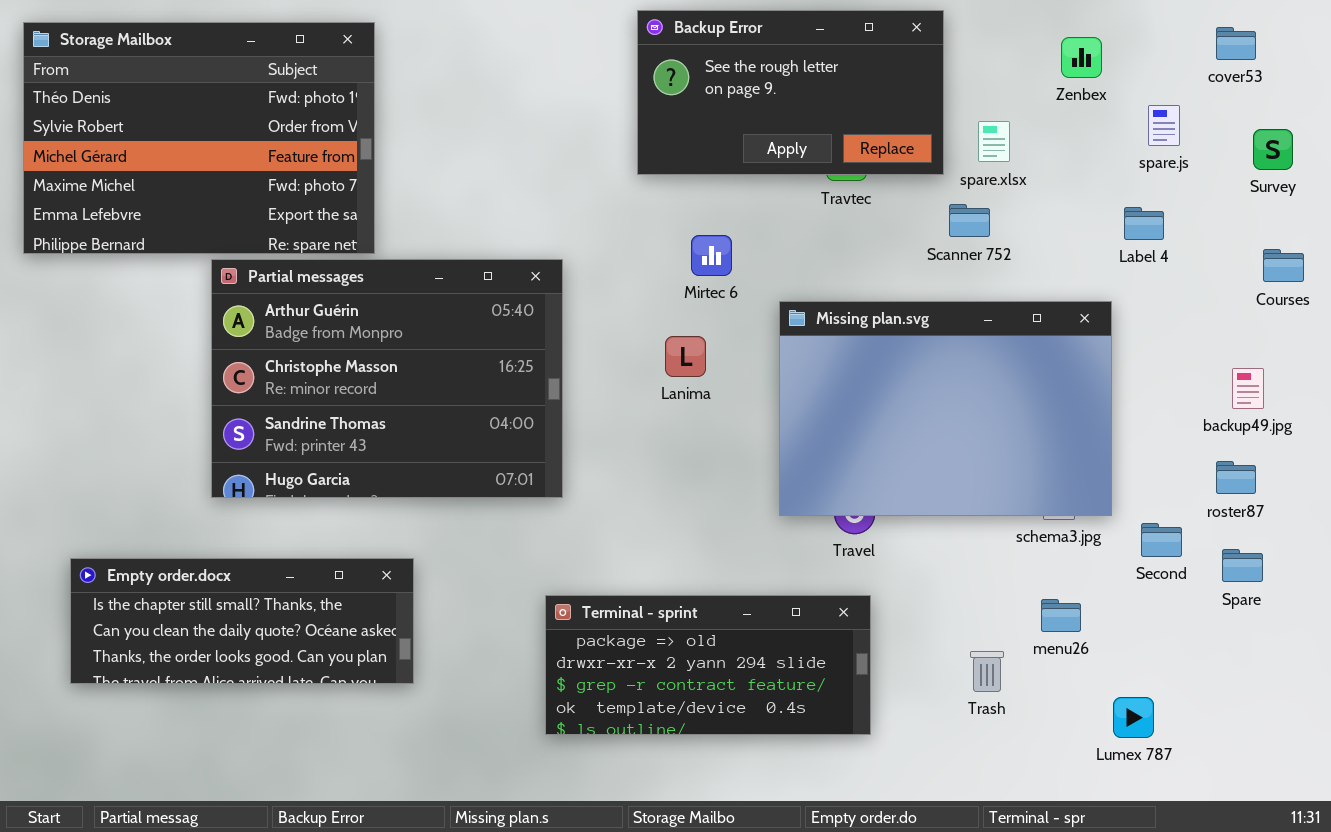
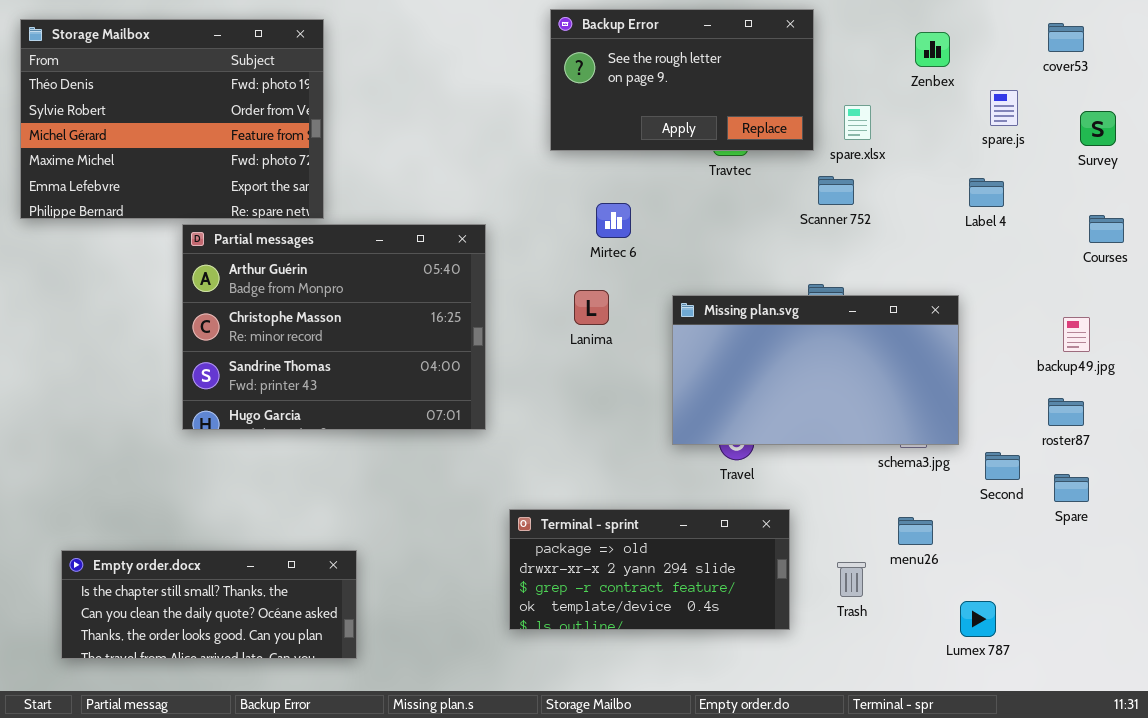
Missing plan.svg: [779,301,1112,516] -> [672,295,959,445], resized
Empty order.docx: [70,558,414,684] -> [61,550,357,659], moved
Terminal - sprint: [545,595,871,735] -> [509,509,790,630], moved

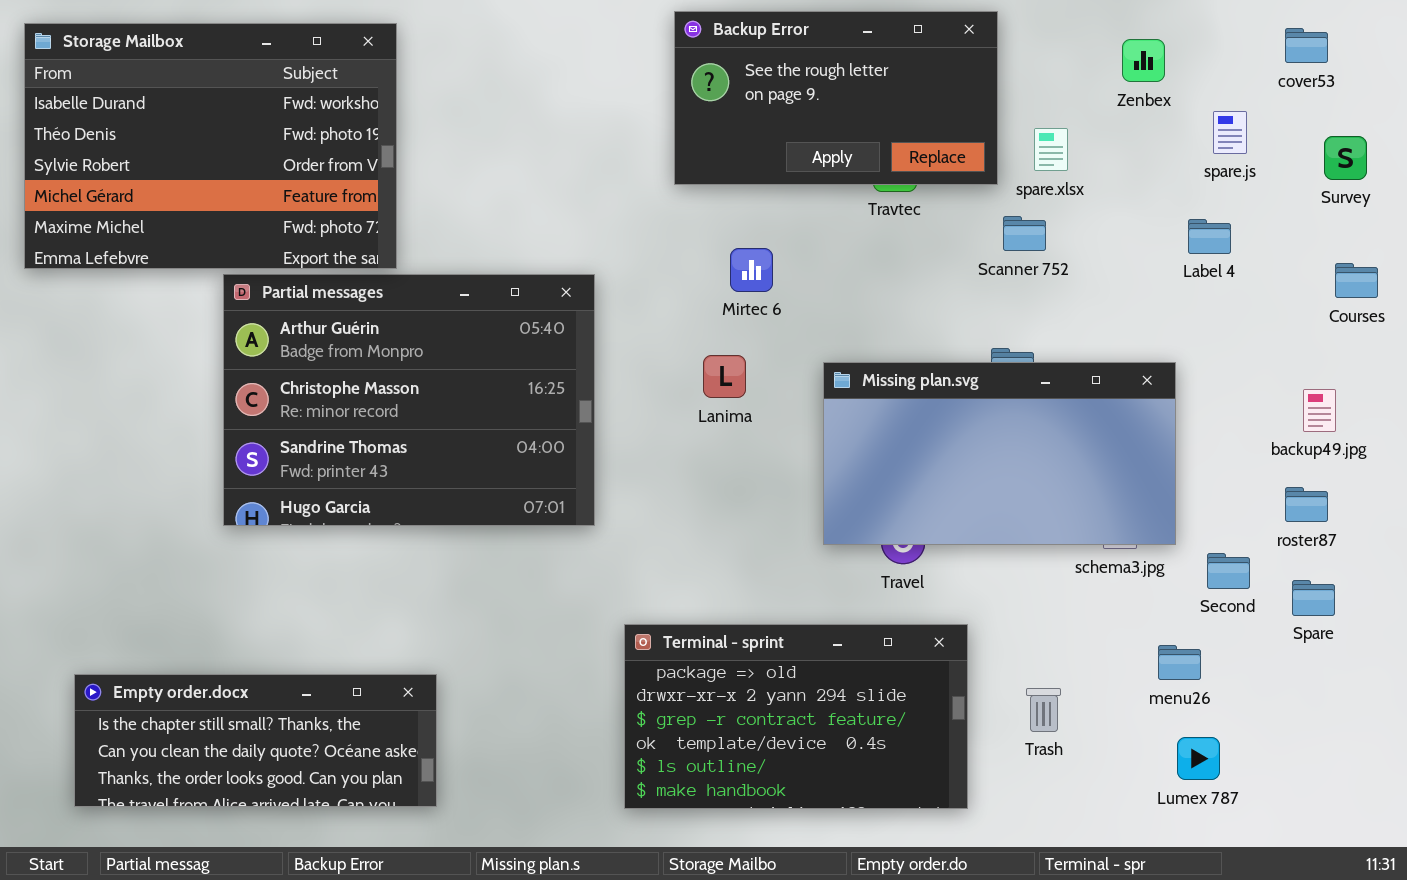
Storage Mailbox: [20,19,324,219] -> [24,23,397,269], scrolled up 1 row
Terminal - sprint: [509,509,790,630] -> [624,624,968,809], resized
menu26: [898,517,933,545] -> [1158,645,1201,680], moved

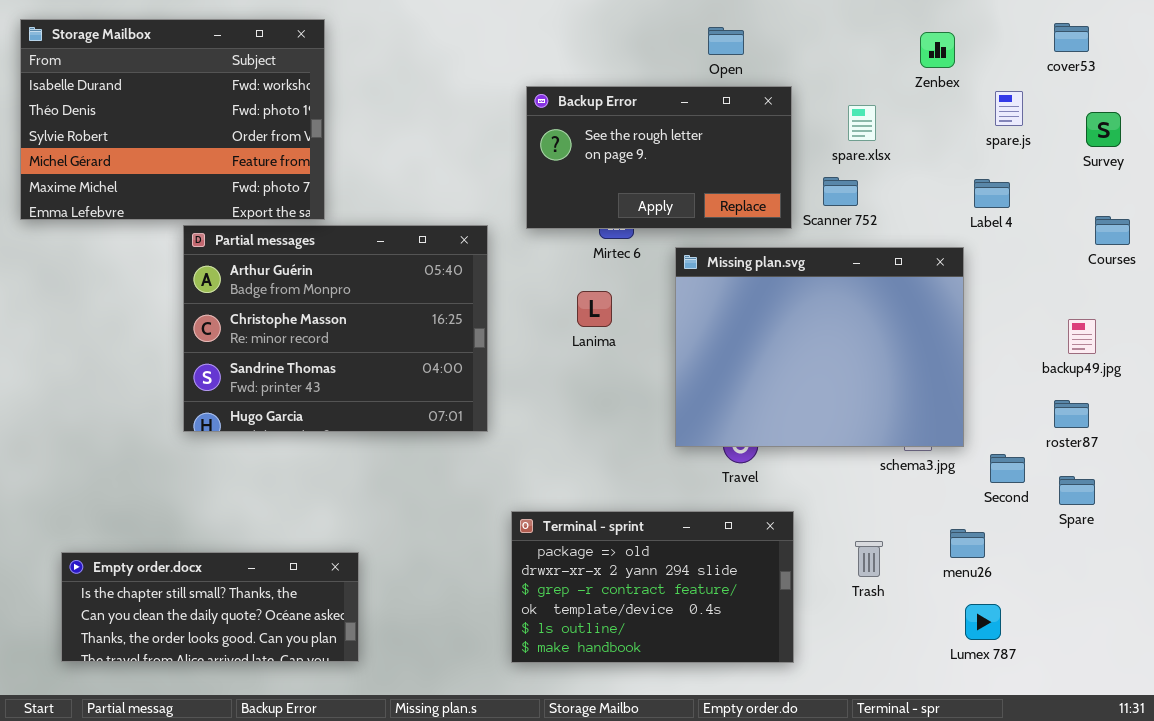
Backup Error: [674,11,998,185] -> [526,86,792,229], moved
Missing plan.svg: [823,362,1176,545] -> [675,247,964,447], resized
Trash: [1026,688,1061,732] -> [855,541,883,577], moved

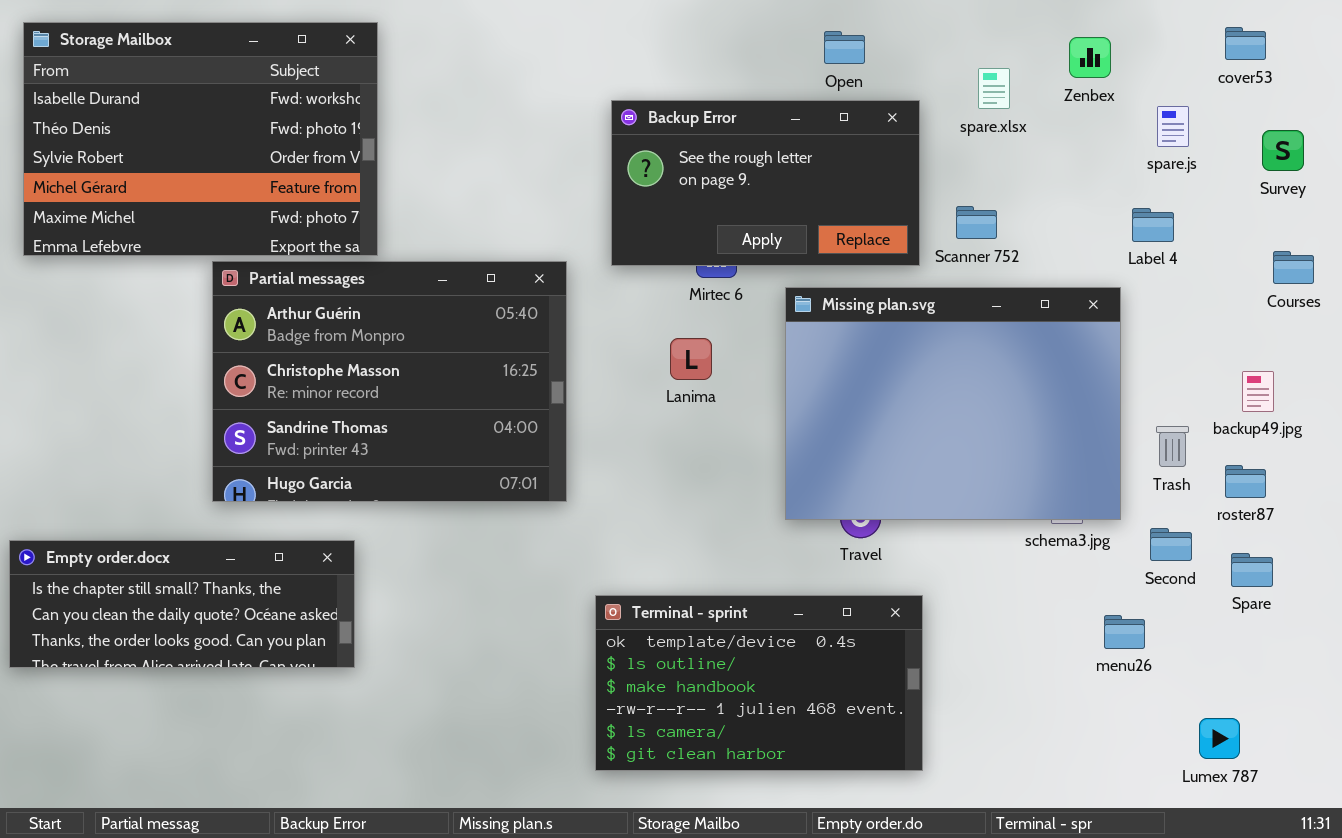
spare.xlsx: [848,105,876,141] -> [978,68,1010,109], moved
Terminal - sprint: [511,511,794,663] -> [595,595,923,771], scrolled down 3 rows
Trash: [855,541,883,577] -> [1156,426,1189,467], moved
Empty order.docx: [61,552,359,662] -> [9,540,355,668], moved
Lumex 787: [965,604,1001,640] -> [1199,718,1240,759], moved

